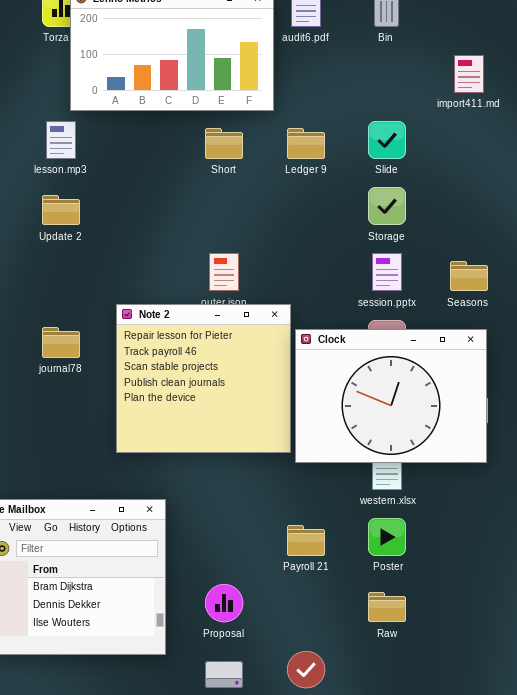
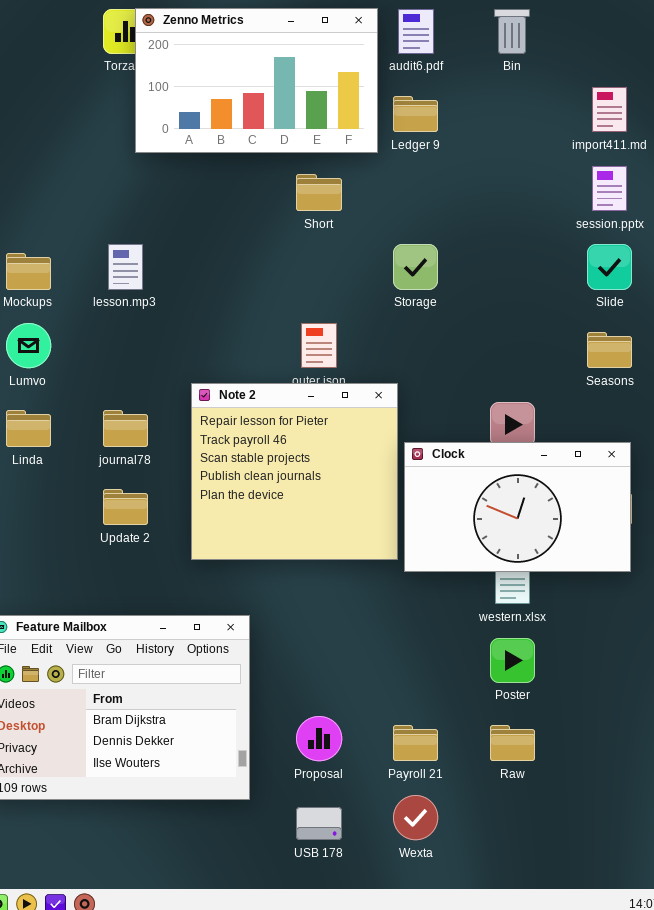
lesson.mp3: [46,121,76,159] -> [108,244,143,290], moved
Slide: [368,121,406,159] -> [587,244,632,290], moved
Ledger 9: [287,128,325,159] -> [393,96,438,132], moved
Storage: [368,187,406,225] -> [393,244,438,290], moved
Update 2: [42,195,80,225] -> [103,489,148,525], moved
session.pptx: [372,253,402,291] -> [592,166,627,211], moved
Clock: [295,329,487,463] -> [404,442,631,572], resized
Payroll 21: [287,525,325,556] -> [393,725,438,761], moved

